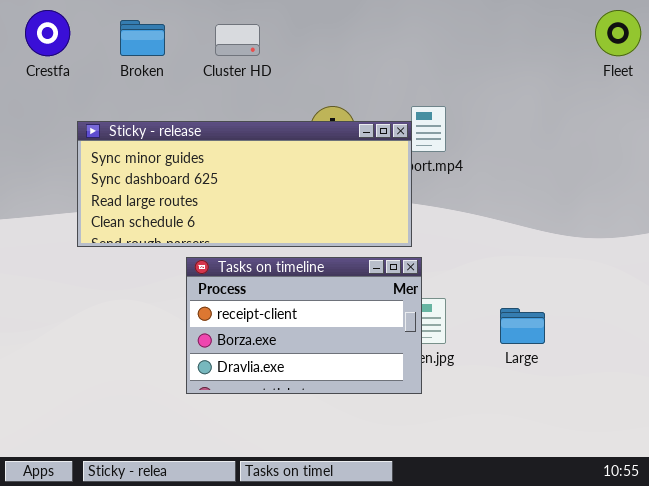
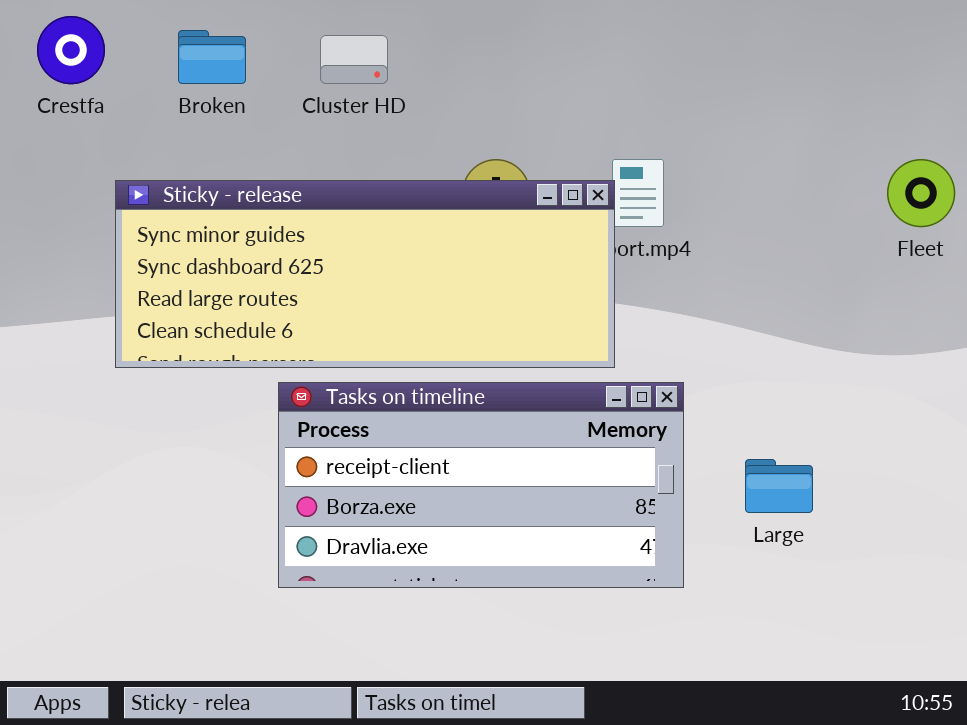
Fleet: [595,10,641,56] -> [887,159,955,227], moved
Tasks on timeline: [186,257,422,394] -> [278,382,684,588], resized

